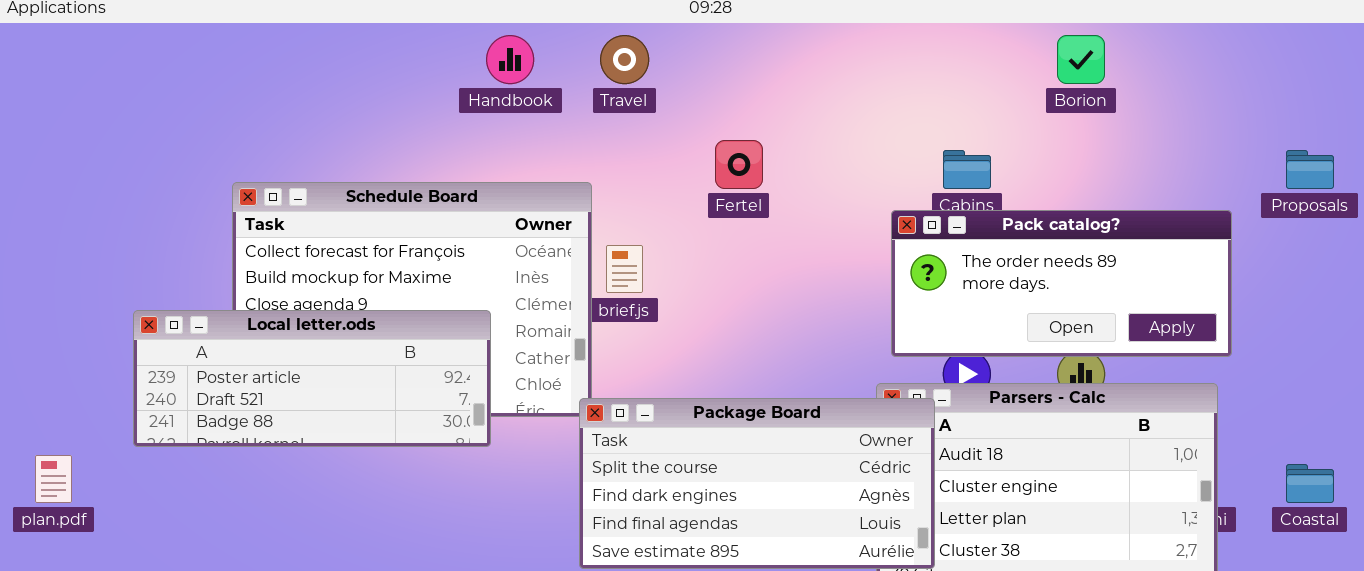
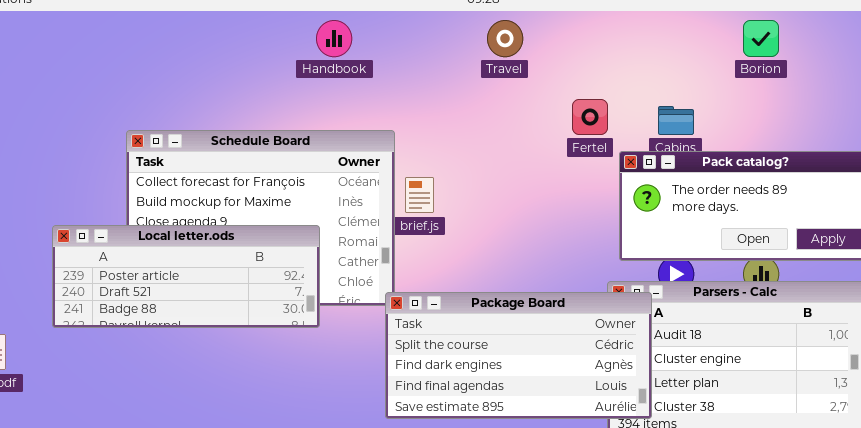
Travel: [600,35,649,84] -> [487,20,523,57], moved
Fertel: [715,140,763,189] -> [572,99,608,135], moved

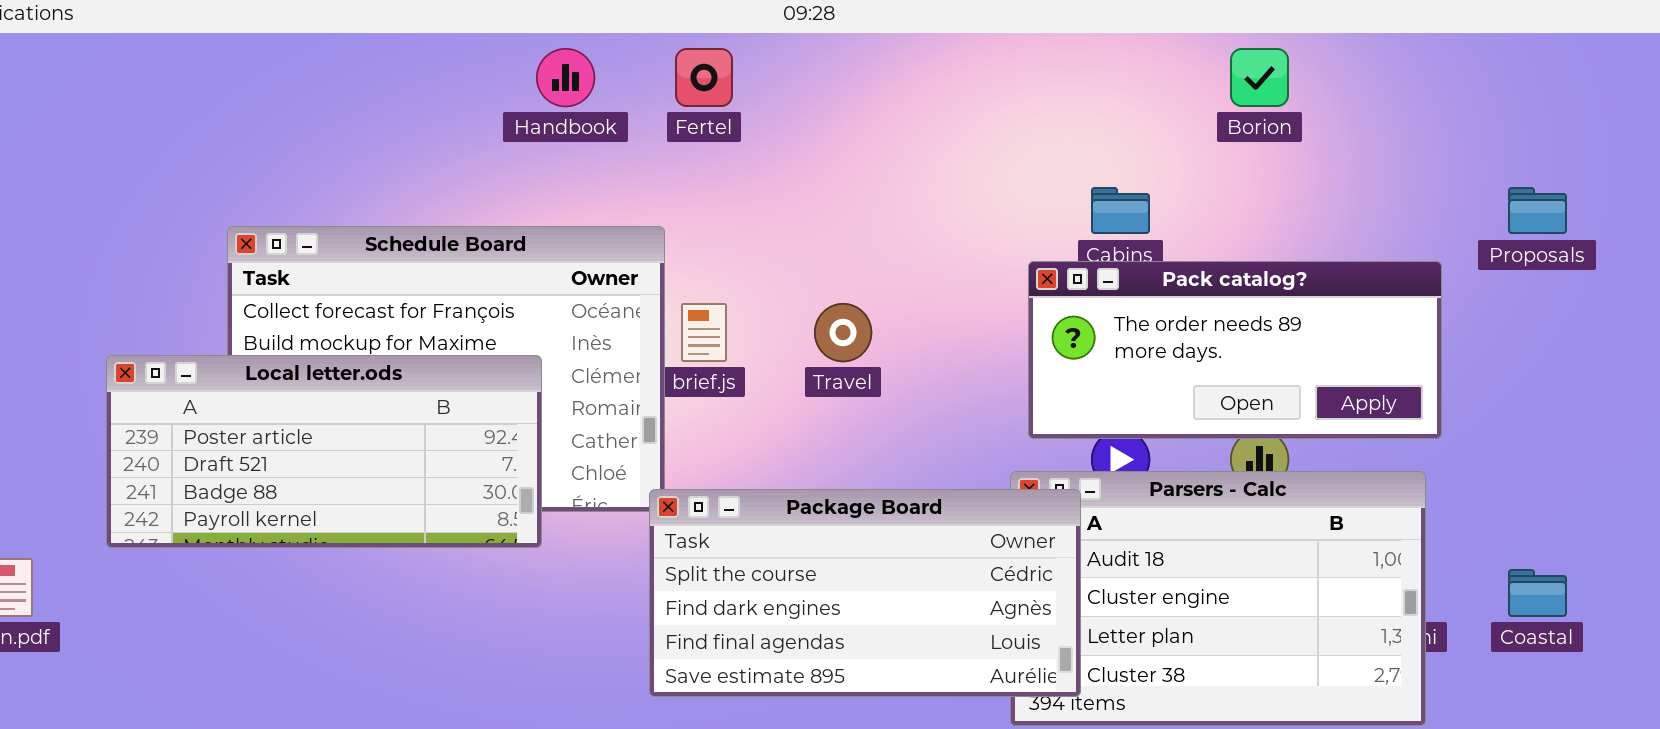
Travel: [487,20,523,57] -> [814,303,872,362], moved
Fertel: [572,99,608,135] -> [675,48,733,107], moved
Local letter.ods: [52,225,320,328] -> [106,355,542,548], resized

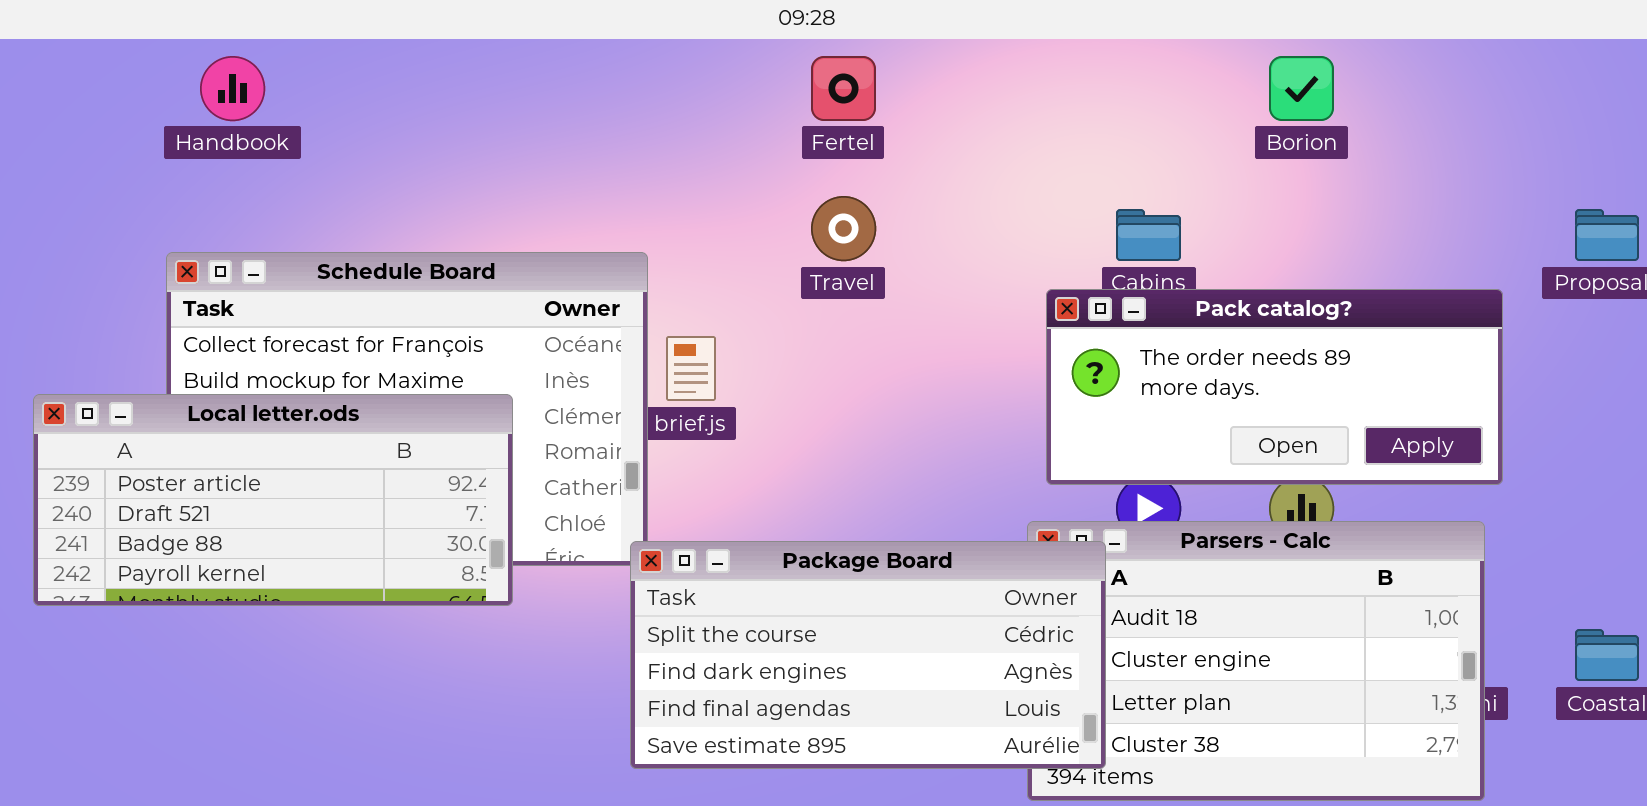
Handbook: [536,48,595,107] -> [200,56,265,121], moved
Fertel: [675,48,733,107] -> [811,56,876,121], moved
Travel: [814,303,872,362] -> [811,196,876,261], moved

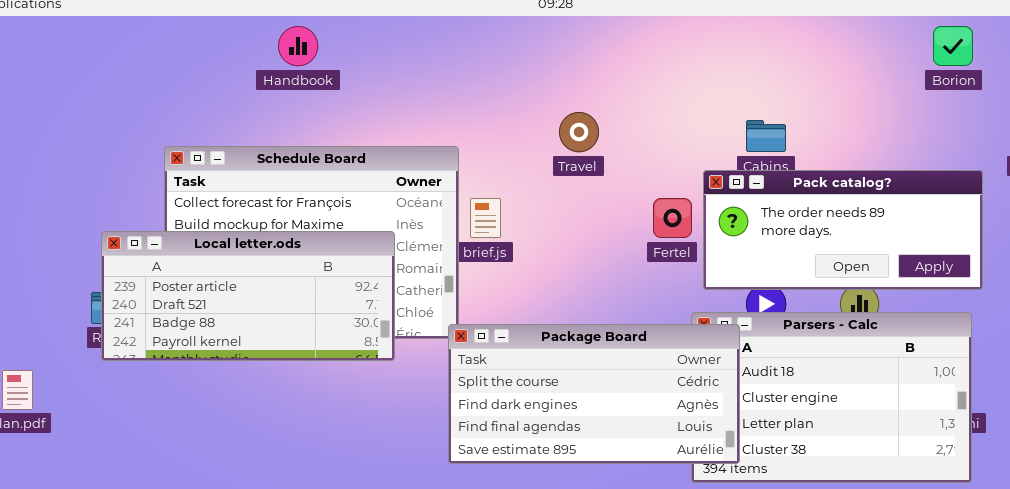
Handbook: [200,56,265,121] -> [278,26,318,66], moved
Fertel: [811,56,876,121] -> [653,198,692,238], moved
Borion: [1269,56,1334,121] -> [933,26,973,66], moved
Local letter.ods: [33,394,513,606] -> [101,231,395,361], moved

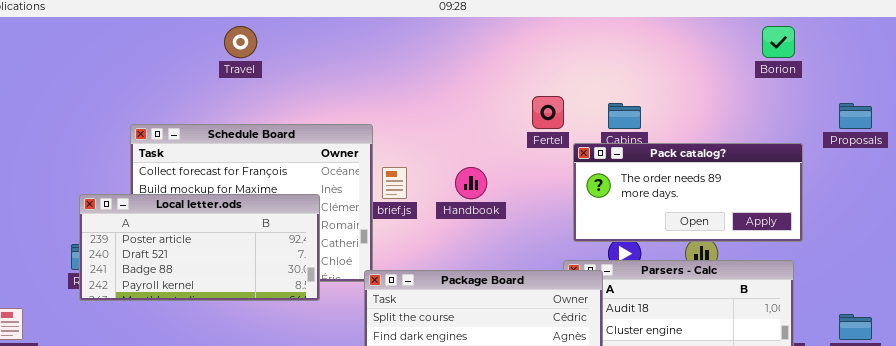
Handbook: [278,26,318,66] -> [455,167,487,199], moved
Travel: [559,112,599,152] -> [224,26,257,58], moved
Fertel: [653,198,692,238] -> [532,96,564,129], moved

